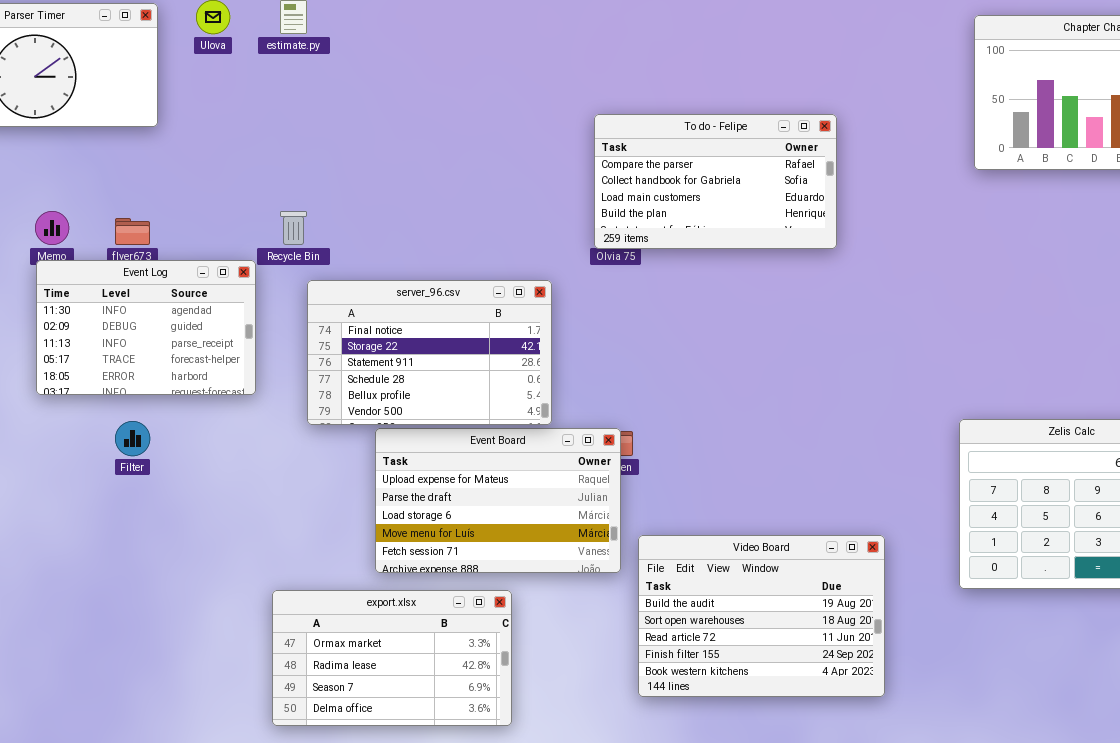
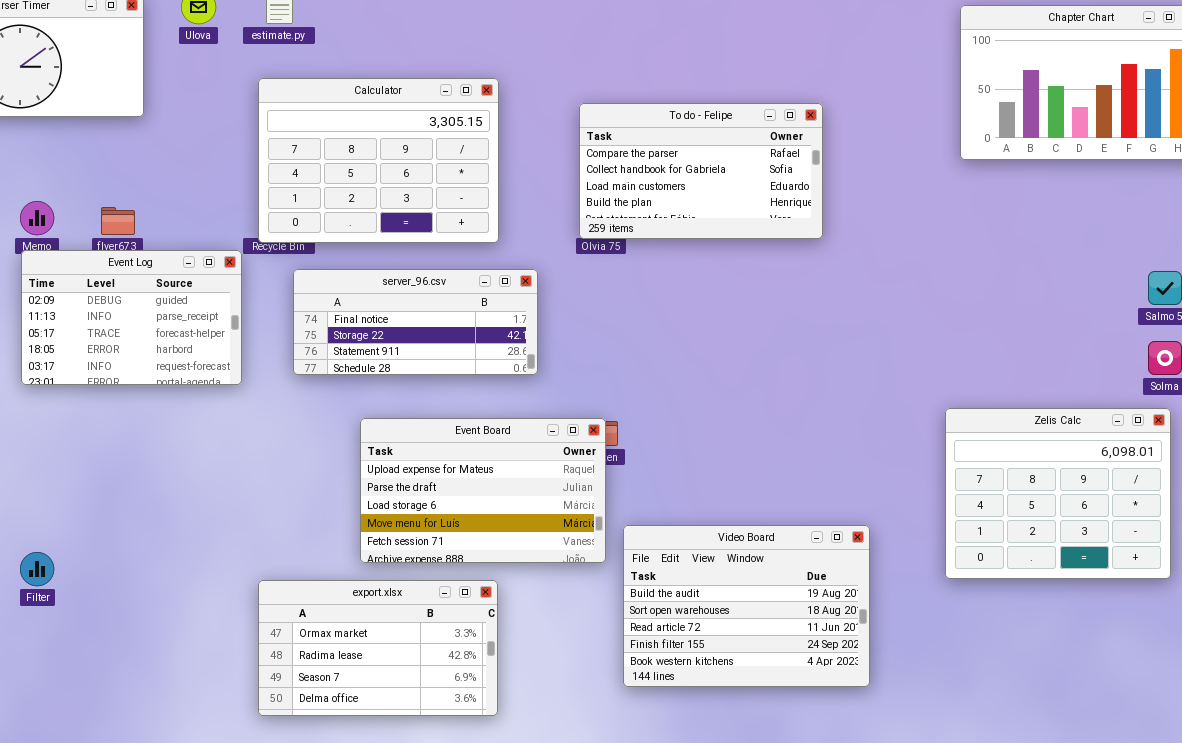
Calculator: none -> [258,78,499,243], opened
Event Log: [36,260,256,395] -> [21,250,242,385], scrolled down 1 row
server_96.csv: [307,280,552,425] -> [293,269,538,375], resized
Filter: [115,421,150,456] -> [20,552,54,586], moved

